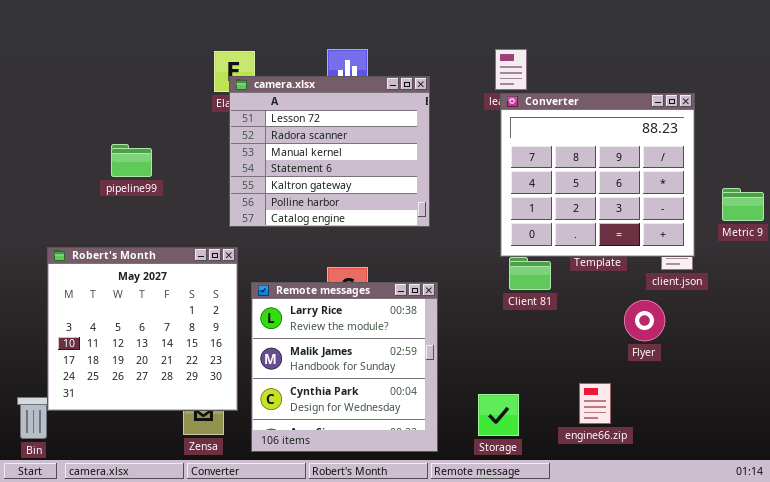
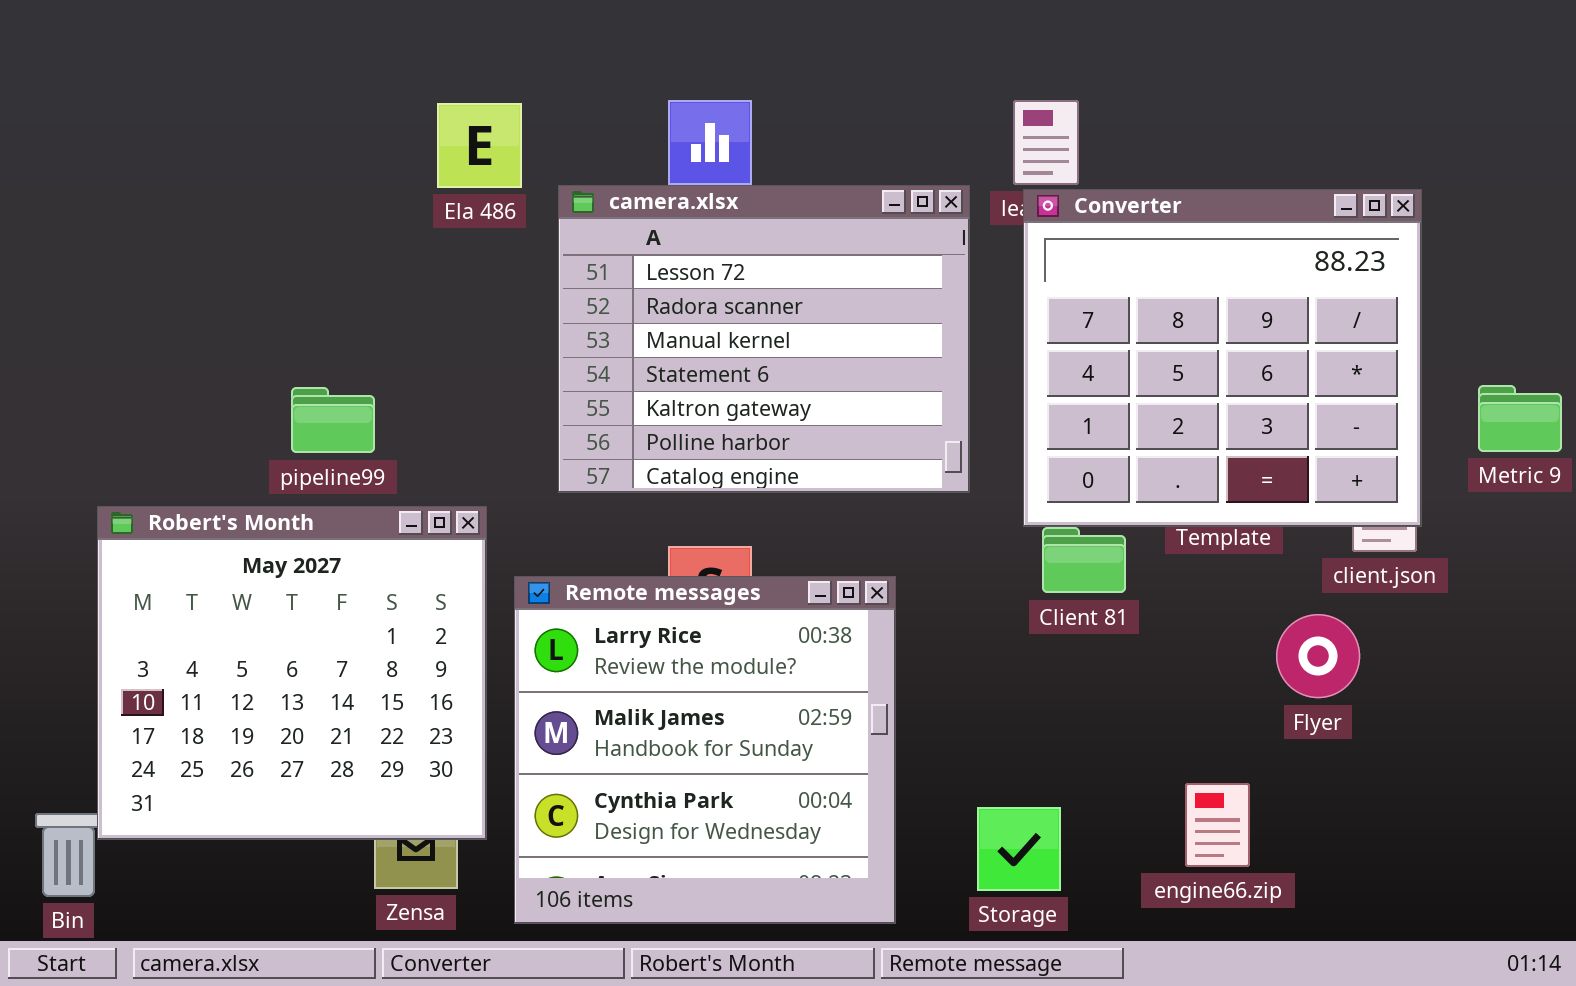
camera.xlsx: [229,76,430,227] -> [558,185,970,493], moved
pipeline99: [111,144,152,177] -> [291,387,375,453], moved

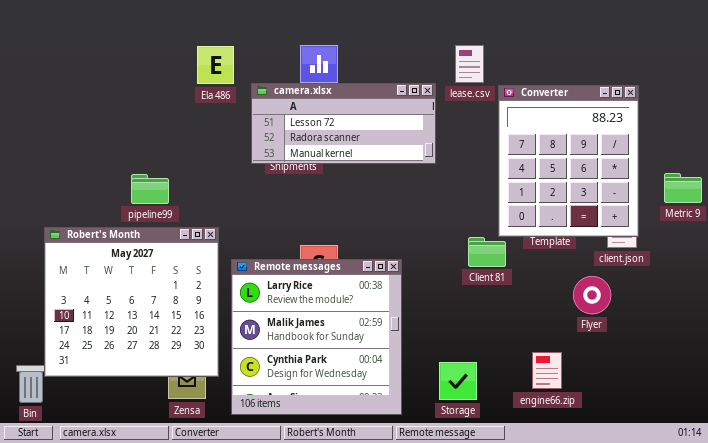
camera.xlsx: [558,185,970,493] -> [251,83,436,164], resized
Converter: [1023,189,1422,527] -> [498,85,639,237], resized

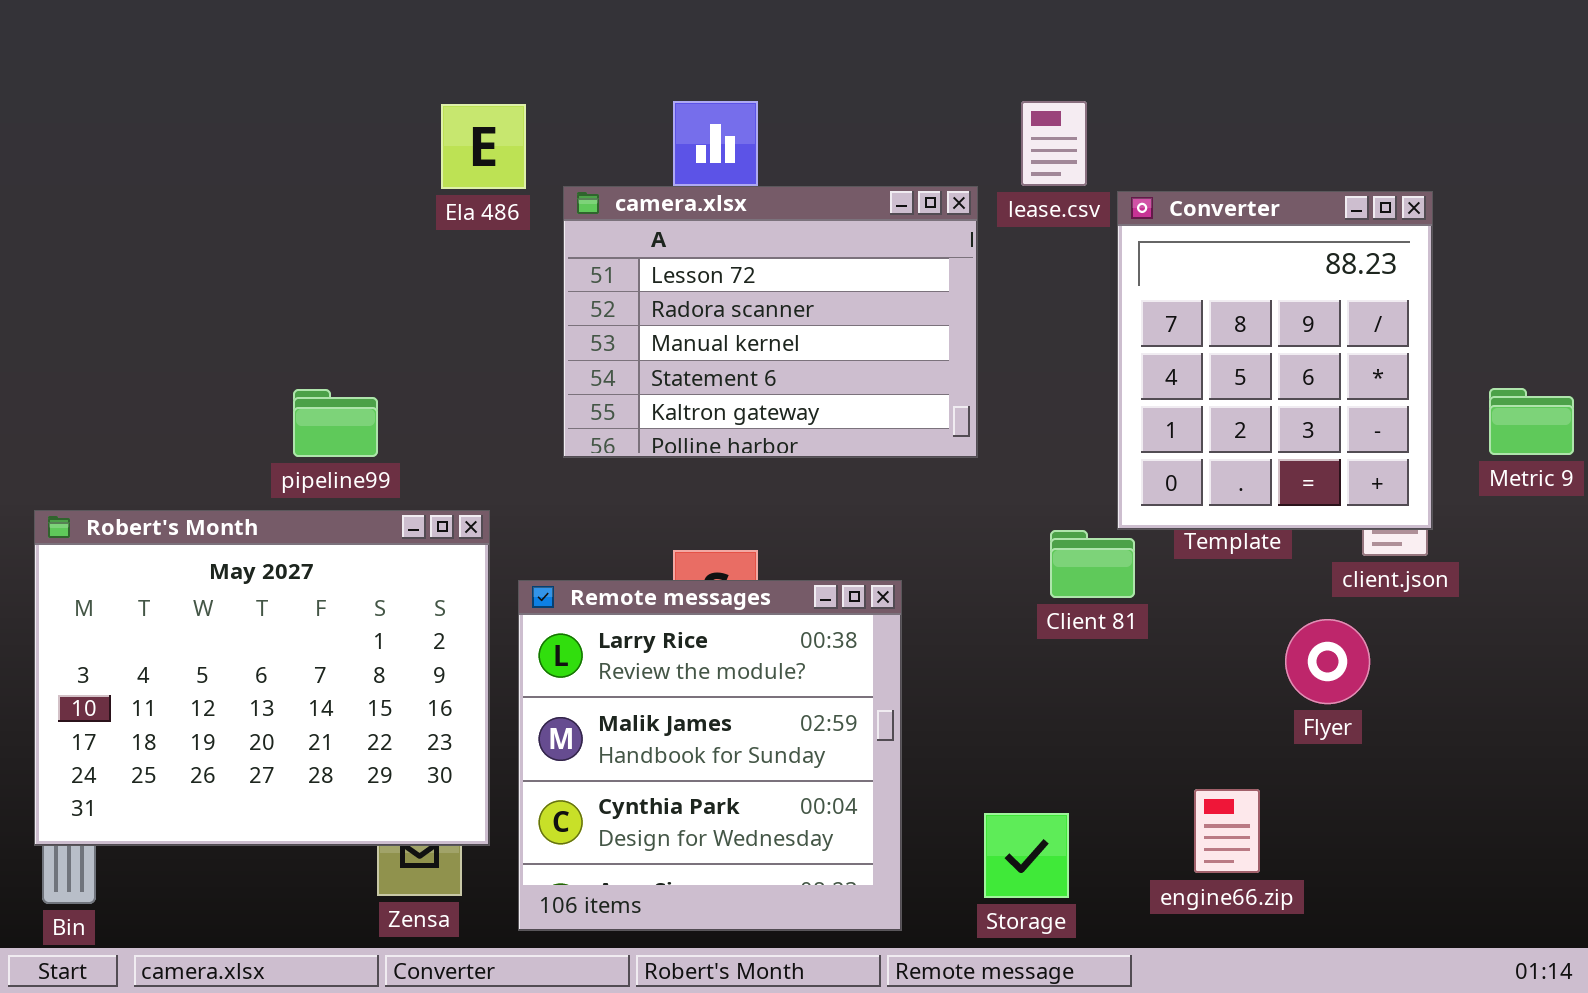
camera.xlsx: [251,83,436,164] -> [563,186,978,458], resized
Robert's Month: [44,227,219,377] -> [34,510,490,846], resized

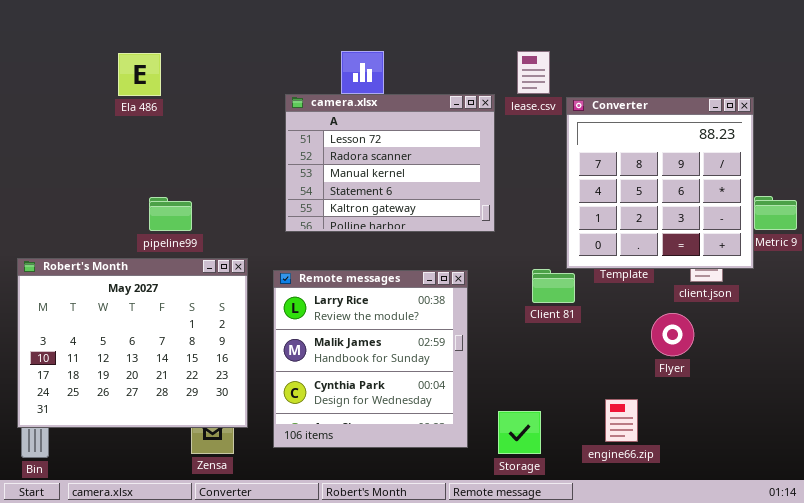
Ela 486: [441,104,526,189] -> [118,53,161,96], moved
Converter: [1117,191,1433,530] -> [566,97,754,269], resized
Remote messages: [518,580,902,931] -> [273,270,468,448], moved

